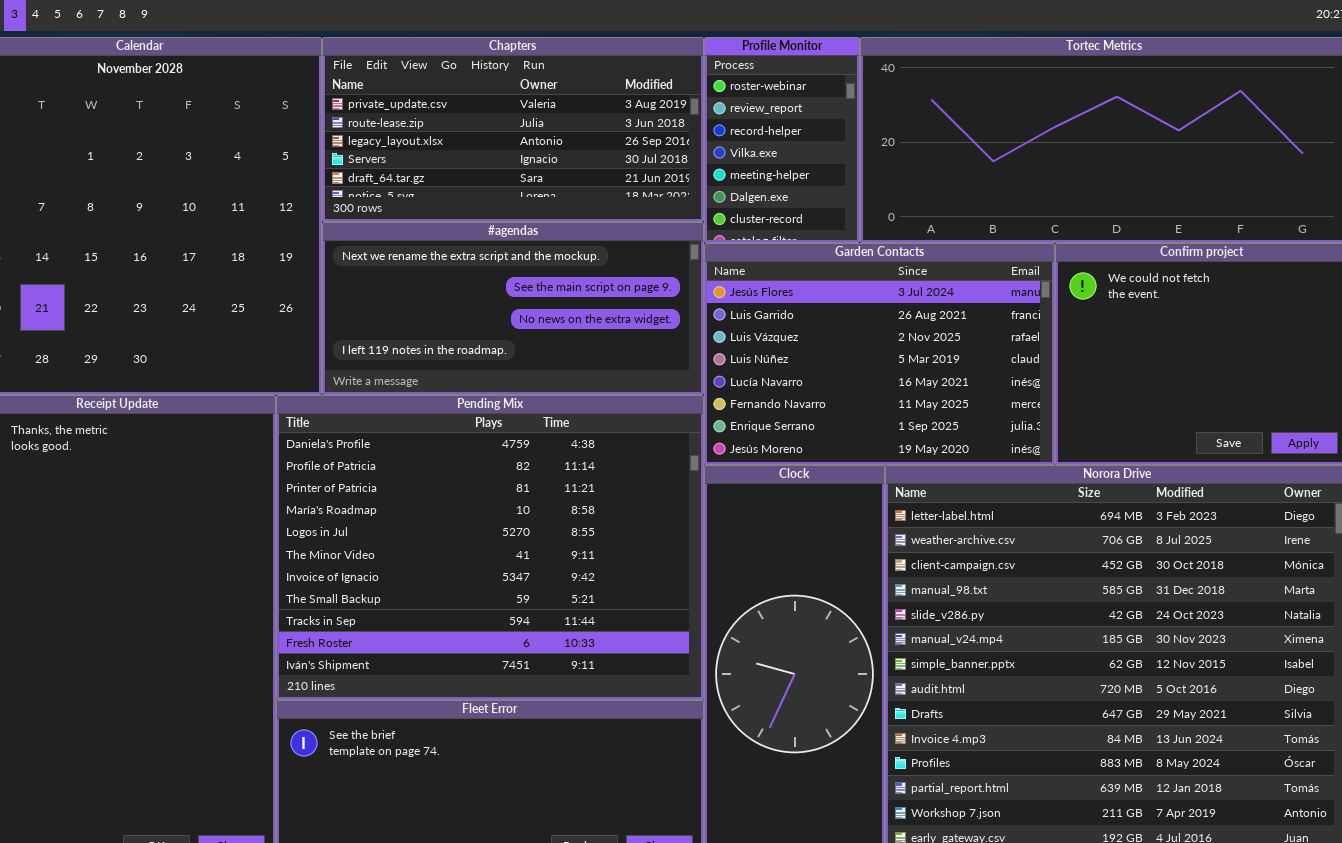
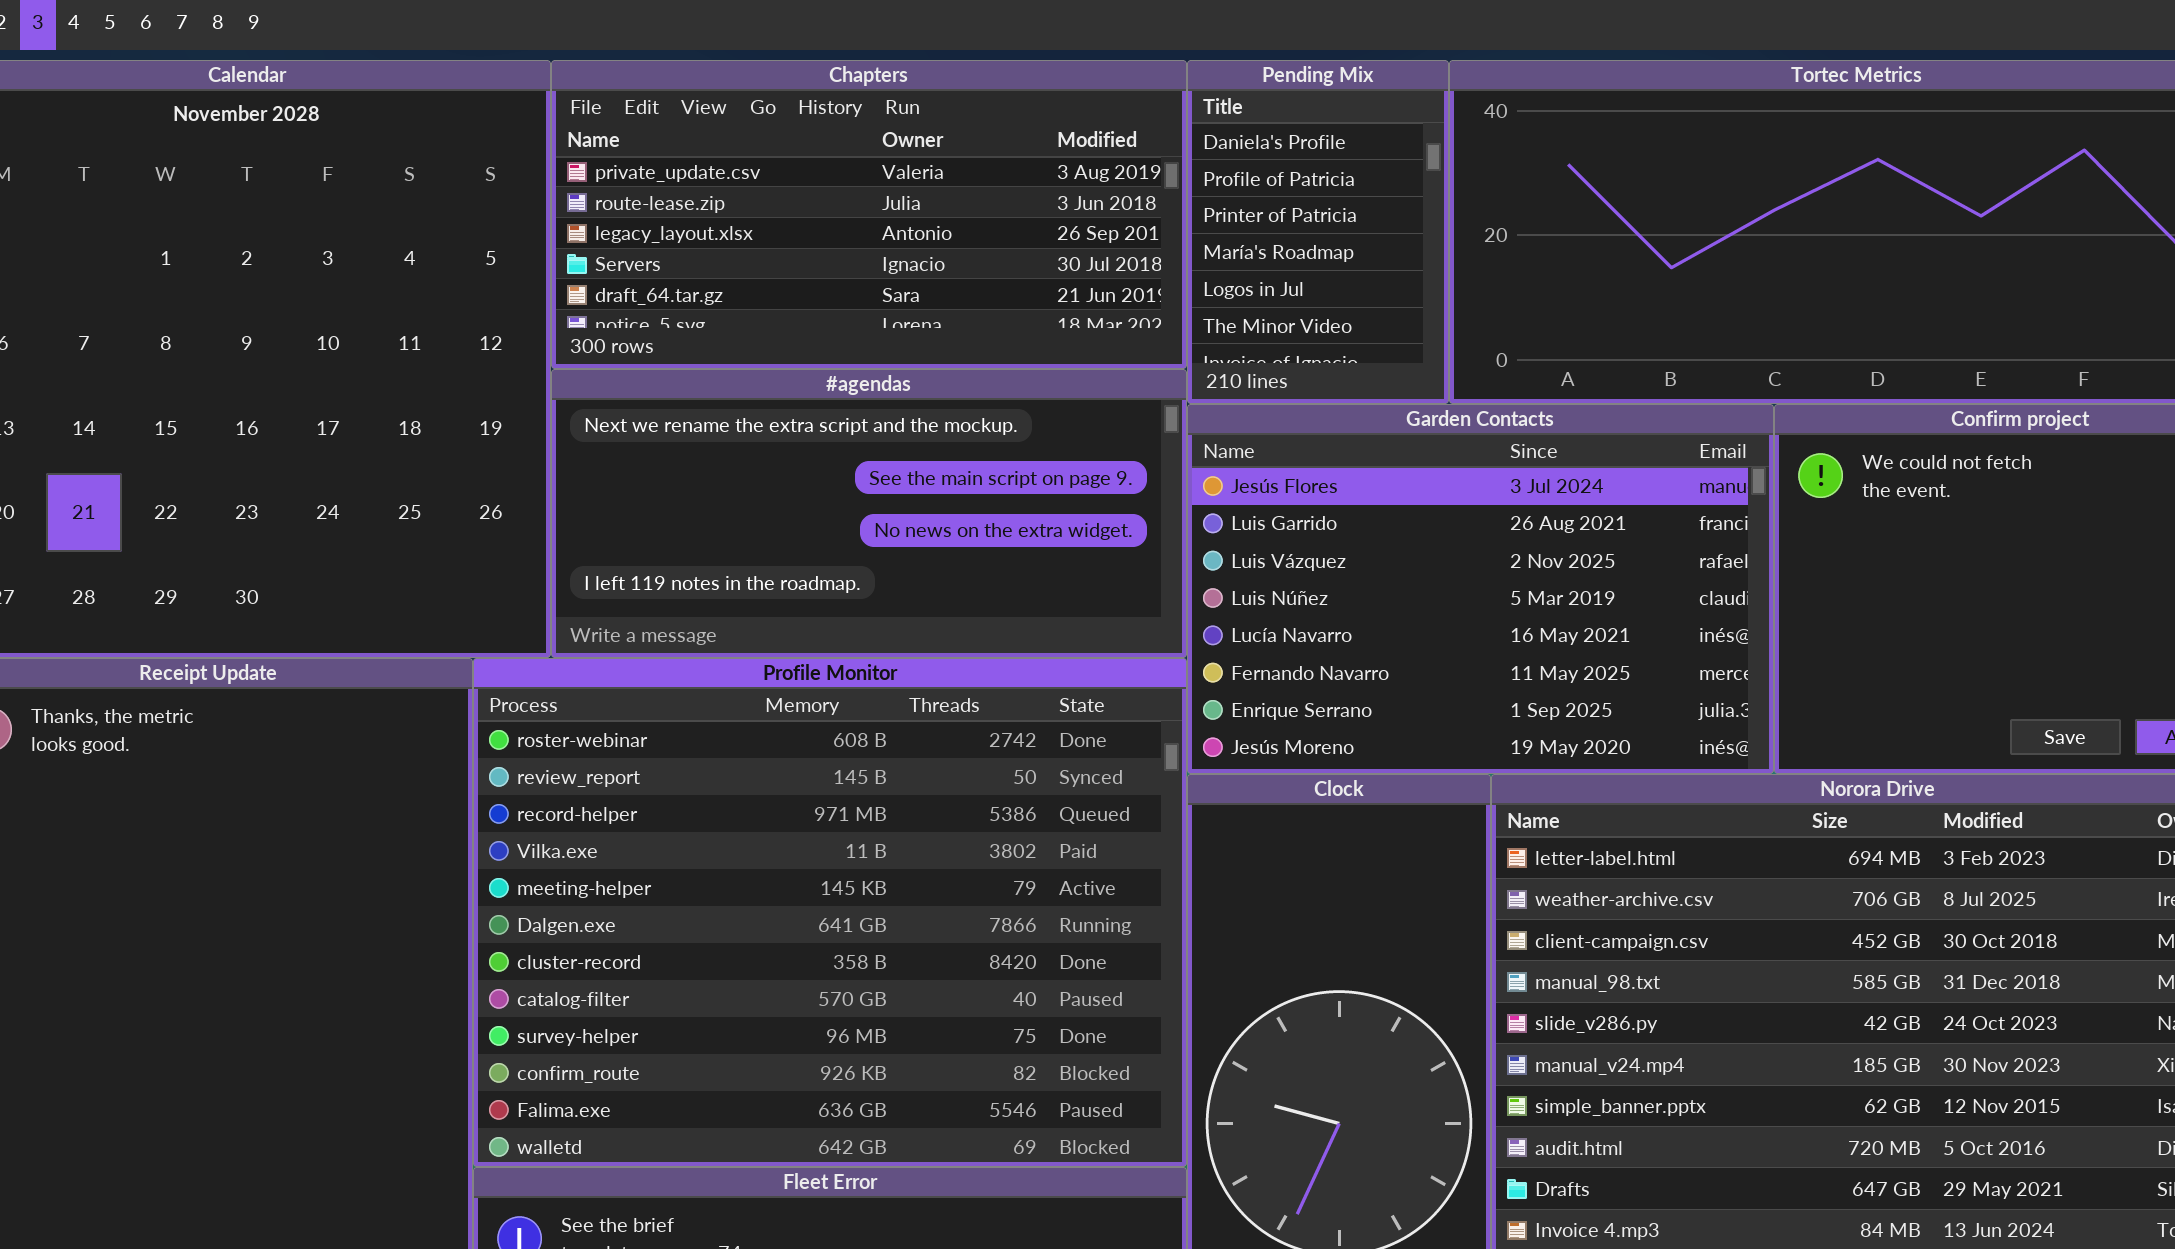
Profile Monitor: [704,37,860,243] -> [473,658,1187,1167], moved, resized
Pending Mix: [276,395,704,700] -> [1187,60,1449,404], moved, resized

